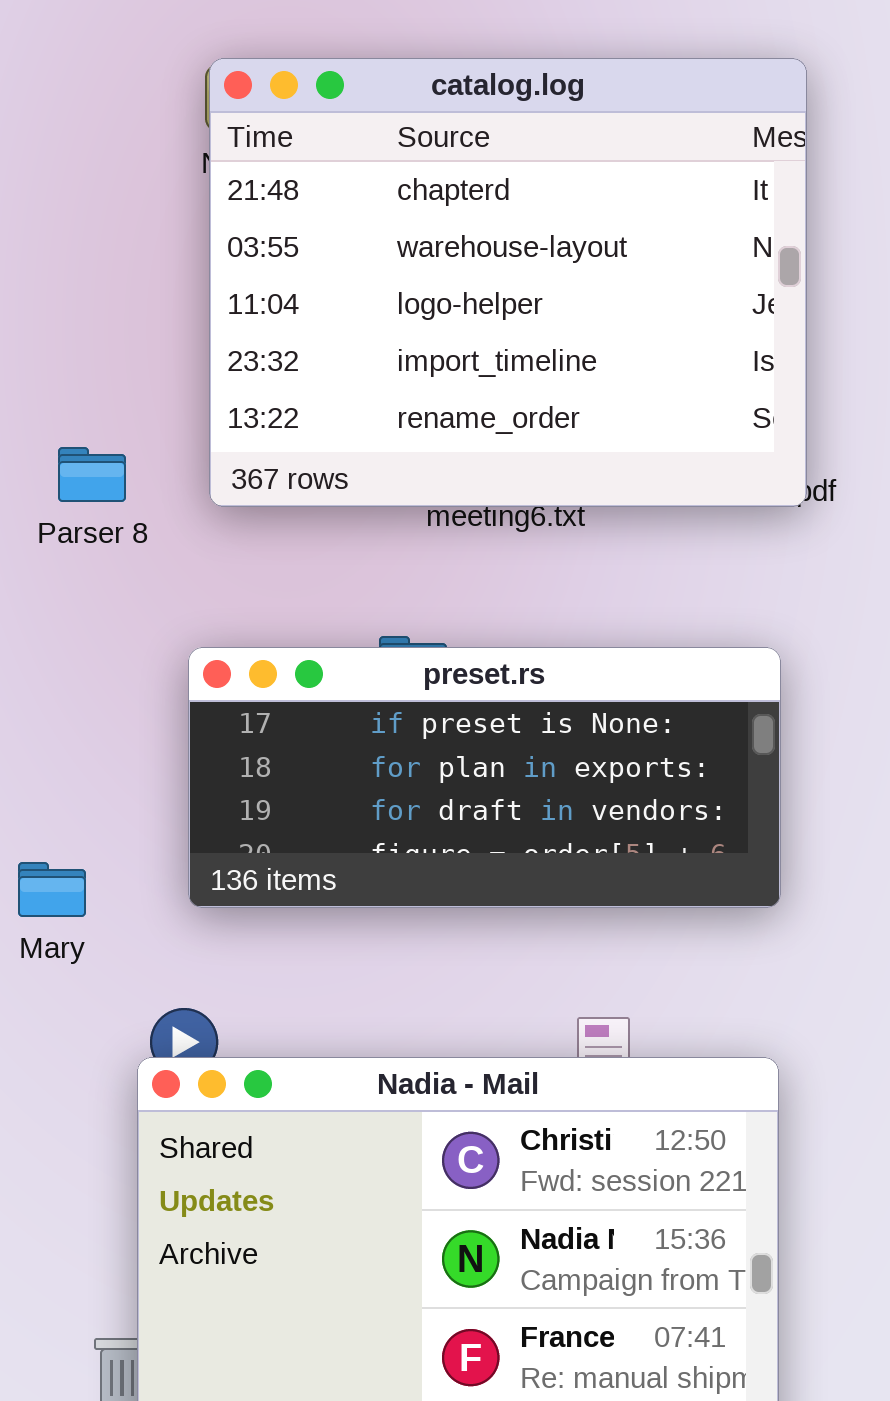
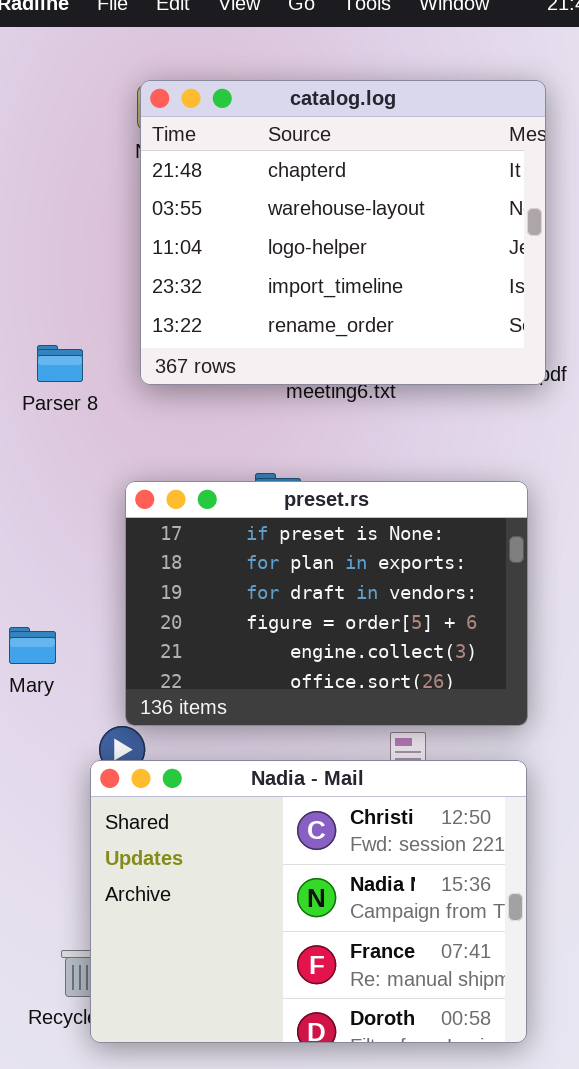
preset.rs: [188,647,781,908] -> [125,481,528,726], resized

